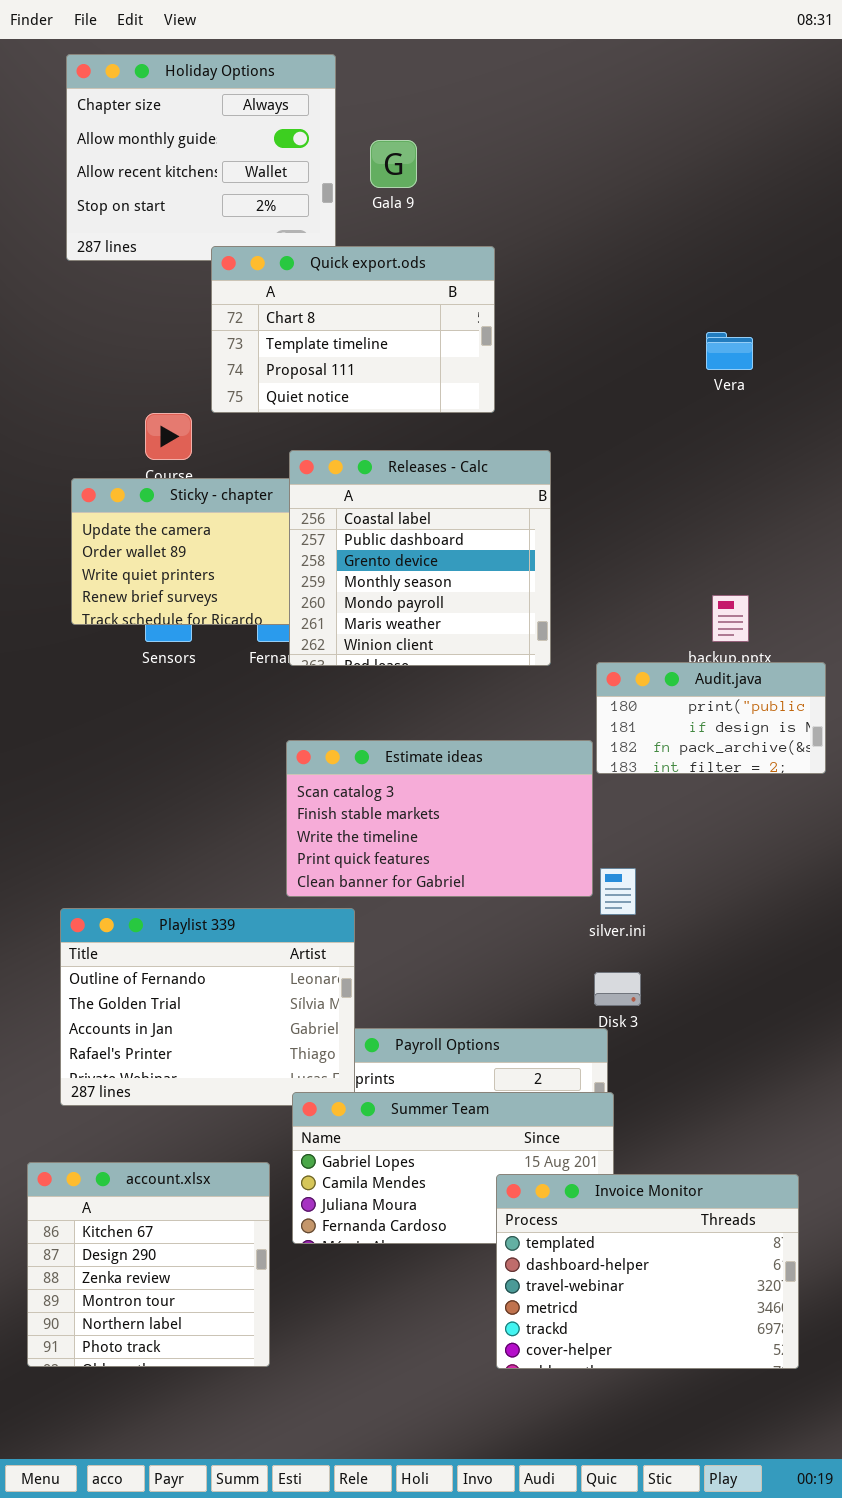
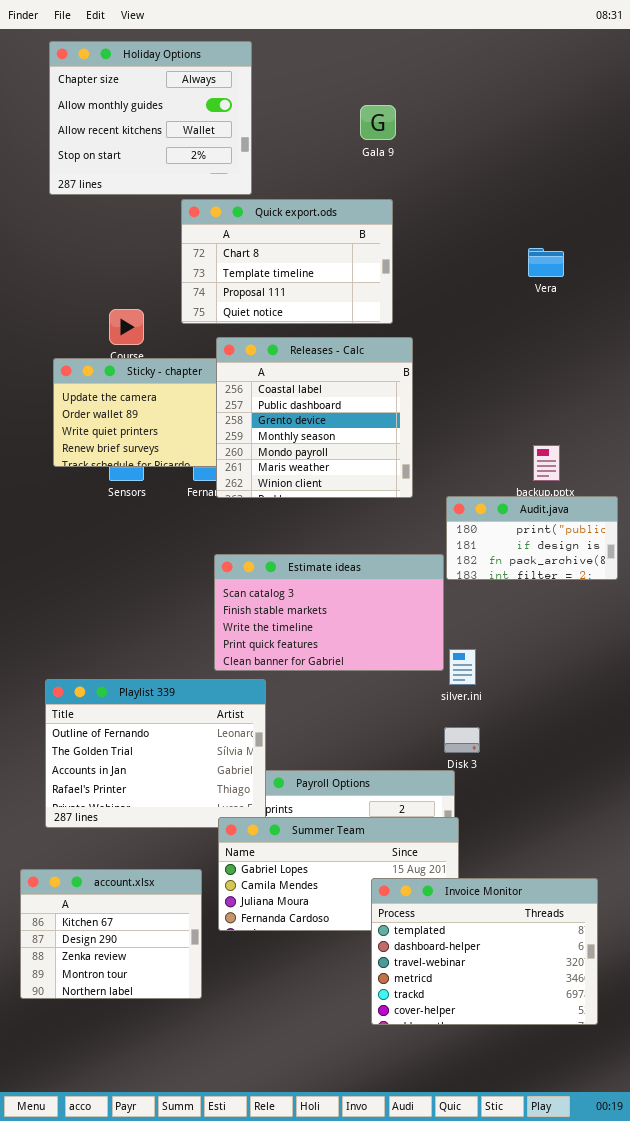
Gala 9: [370,140,417,188] -> [360,105,396,140], moved
Quick export.ods: [211,246,495,413] -> [181,199,393,324], moved
account.xlsx: [27,1162,270,1367] -> [20,869,202,999], resized

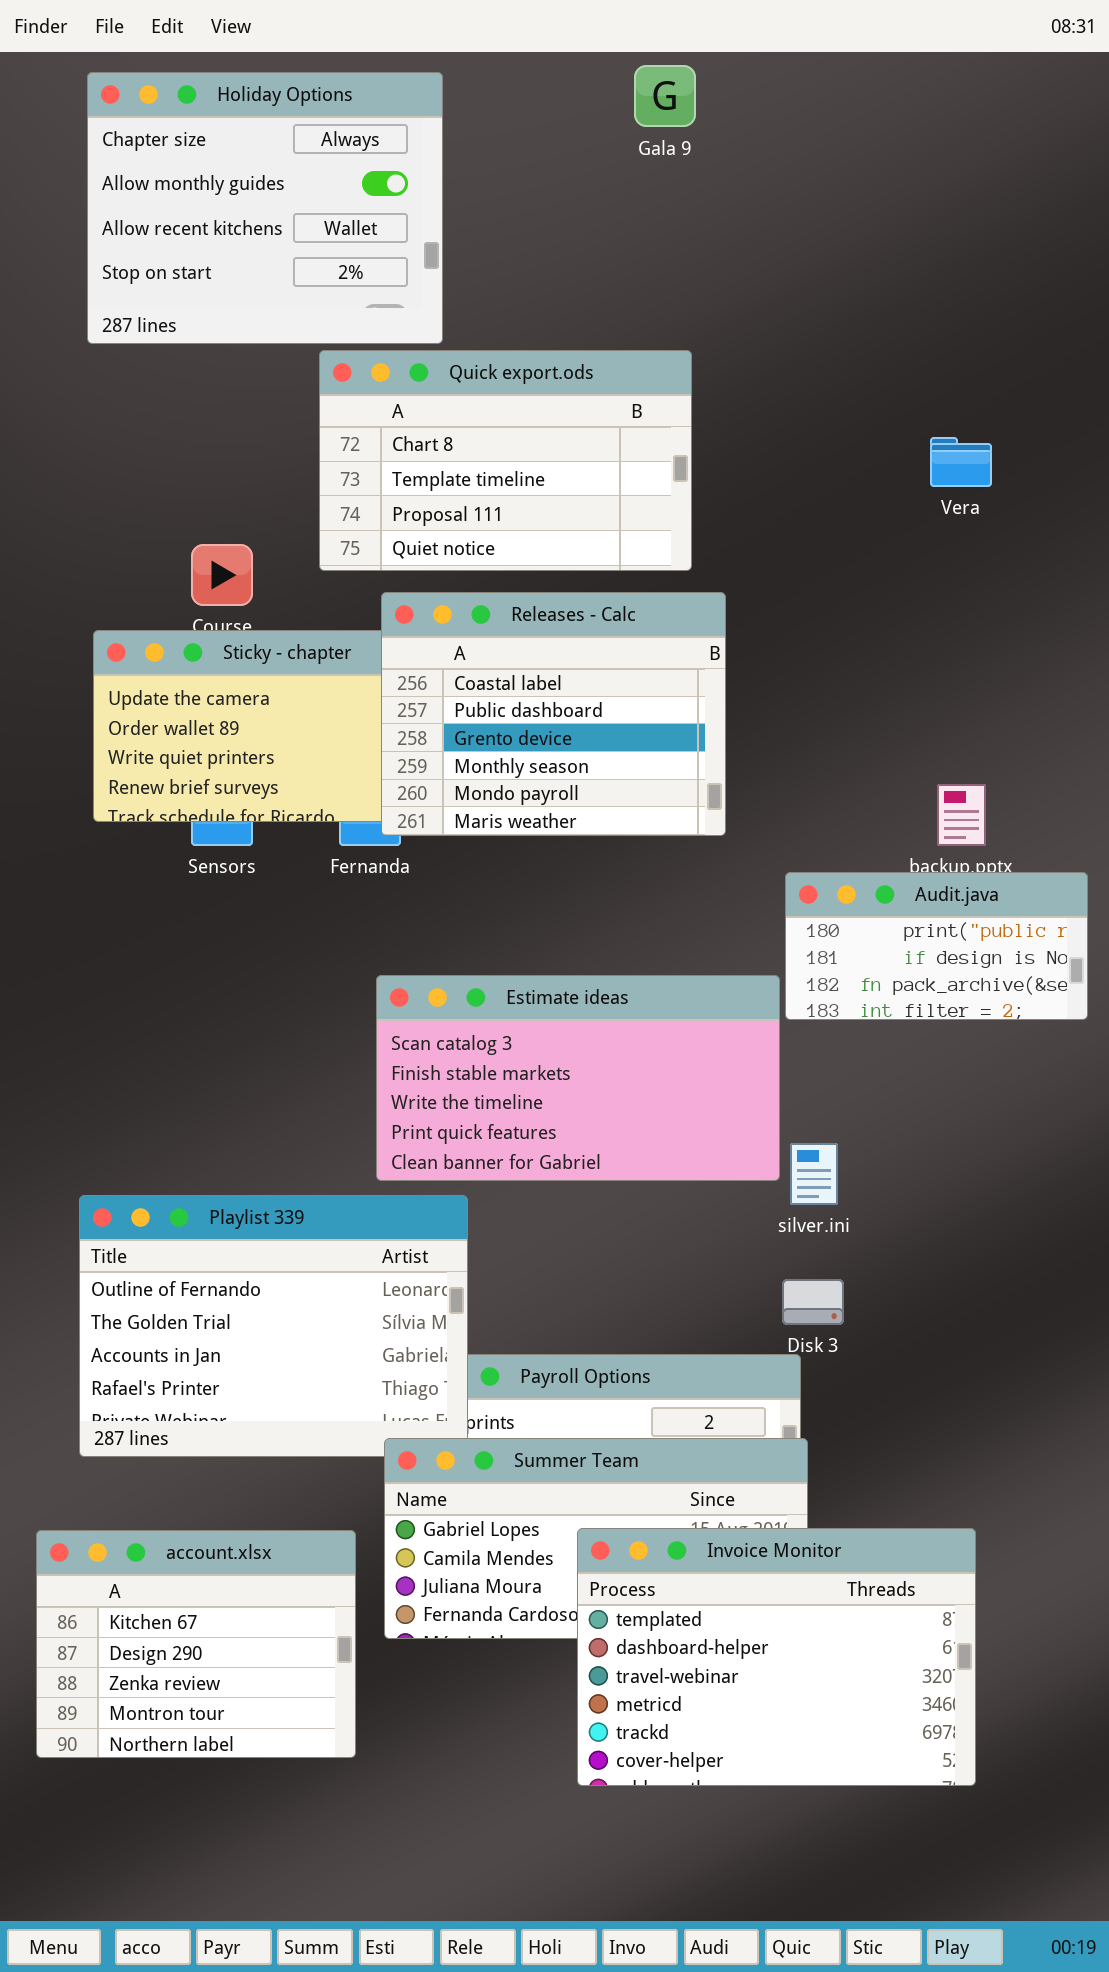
Gala 9: [360,105,396,140] -> [634,65,696,127], moved
Releases - Calc: [216,337,413,498] -> [381,592,726,836], resized
Invoice Monitor: [371,878,598,1025] -> [577,1528,976,1786], moved

